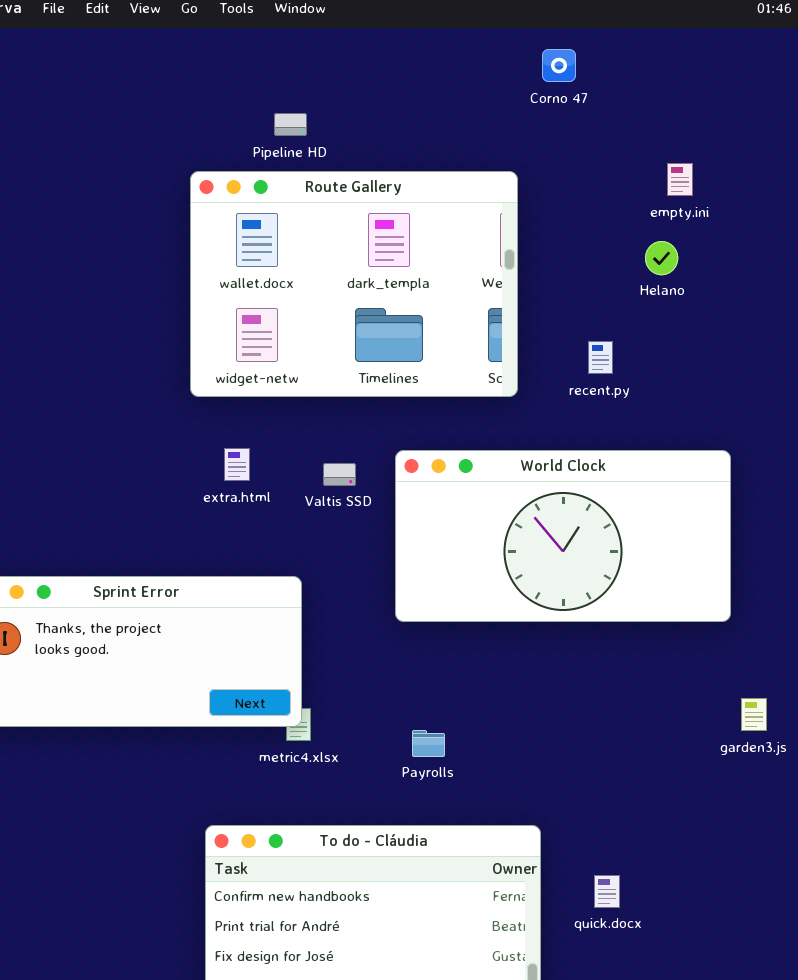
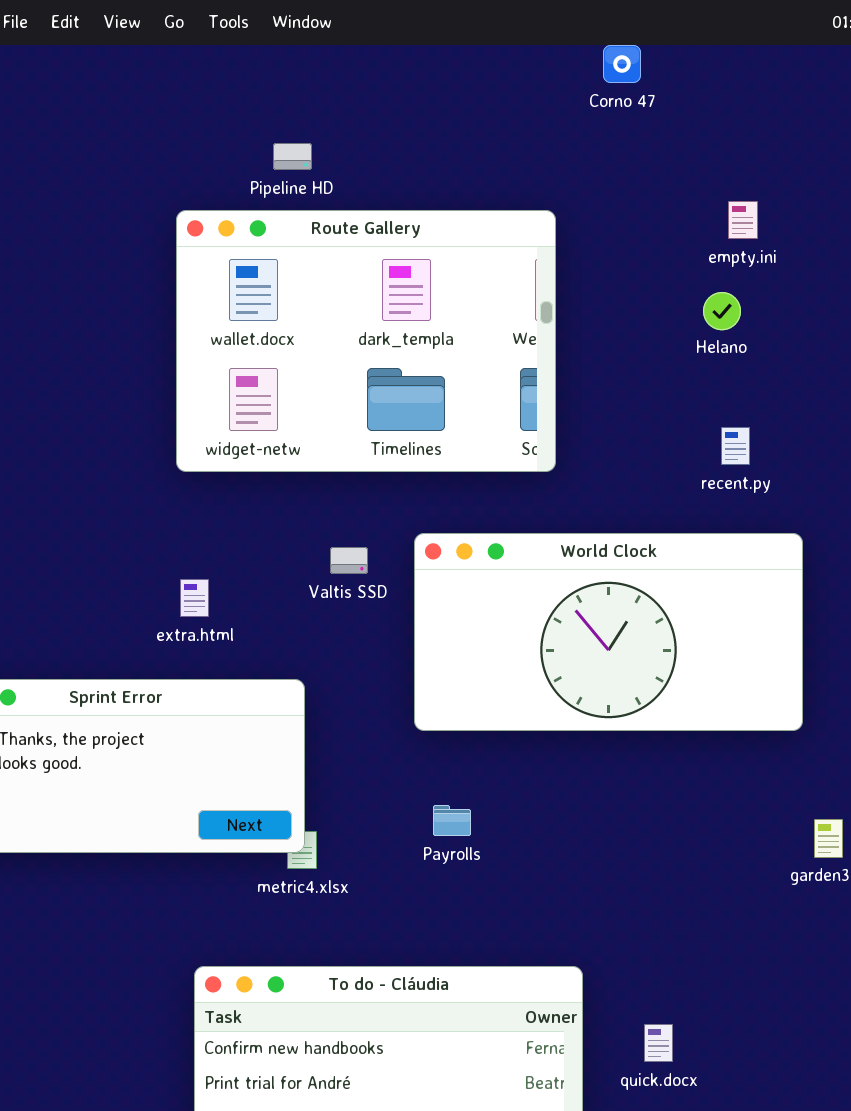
Corno 47: [542,49,576,82] -> [603,45,641,83], moved
recent.py: [588,341,613,374] -> [721,427,750,465], moved
extra.html: [224,448,250,481] -> [180,579,209,617], moved
Payrolls: [412,730,445,757] -> [433,805,471,836], moved

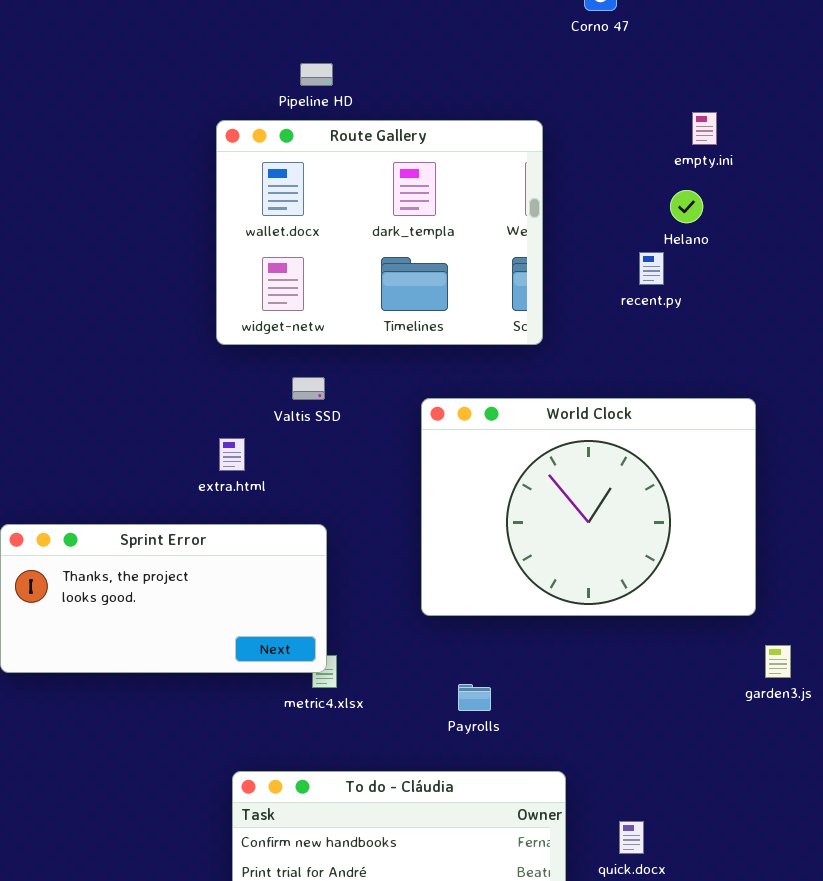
recent.py: [721,427,750,465] -> [639,252,664,285], moved
World Clock: [414,533,803,731] -> [421,398,756,616], resized
Valtis SSD: [330,547,368,574] -> [292,377,325,400], moved
Payrolls: [433,805,471,836] -> [458,684,491,711], moved

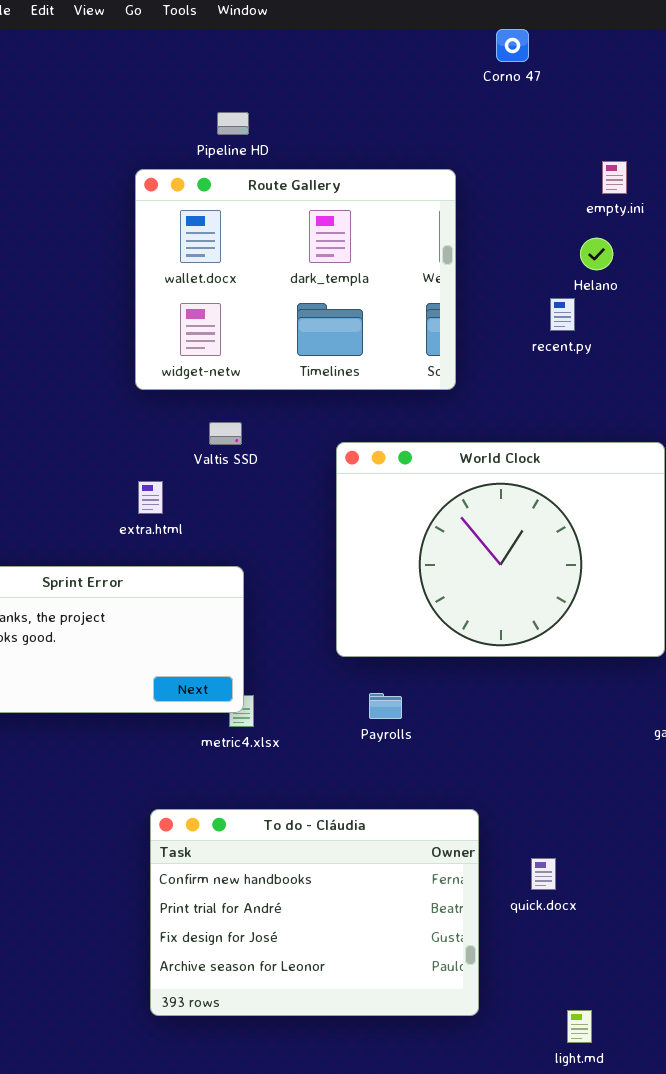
Payrolls: [458,684,491,711] -> [369,693,402,719], moved

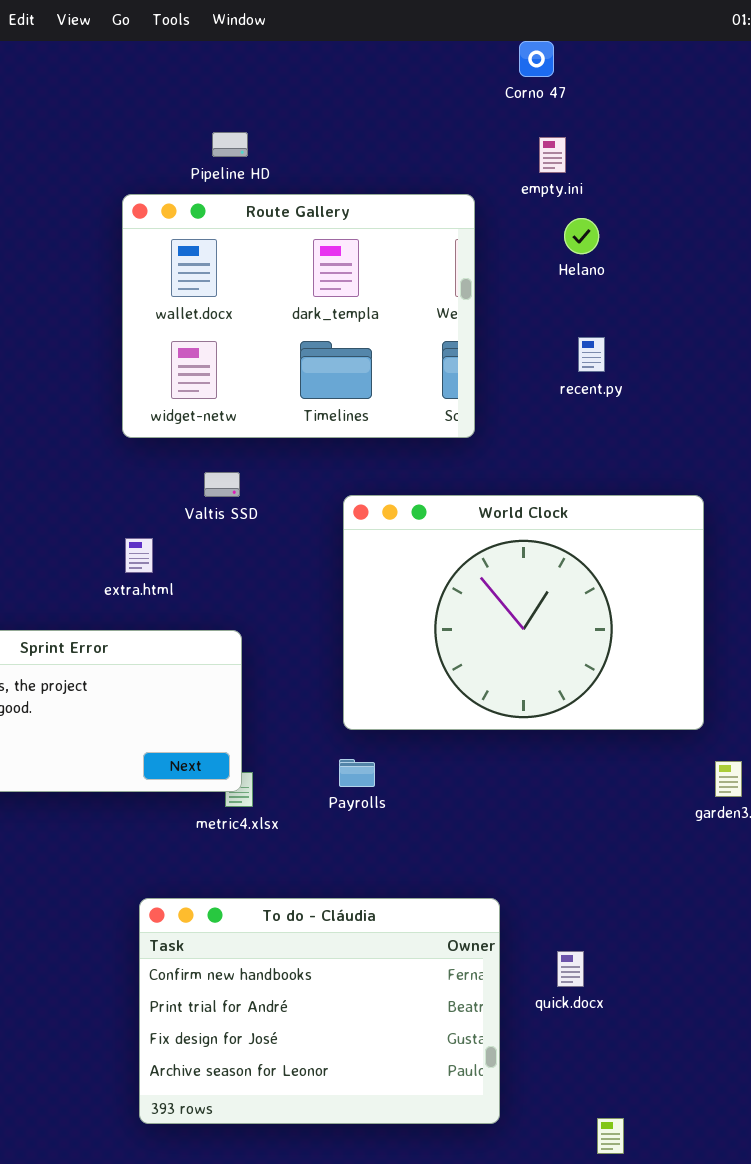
empty.ini: [602,161,627,194] -> [539,137,566,173], moved
Helano: [580,238,613,270] -> [564,218,599,254], moved
Payrolls: [369,693,402,719] -> [339,759,375,787], moved

